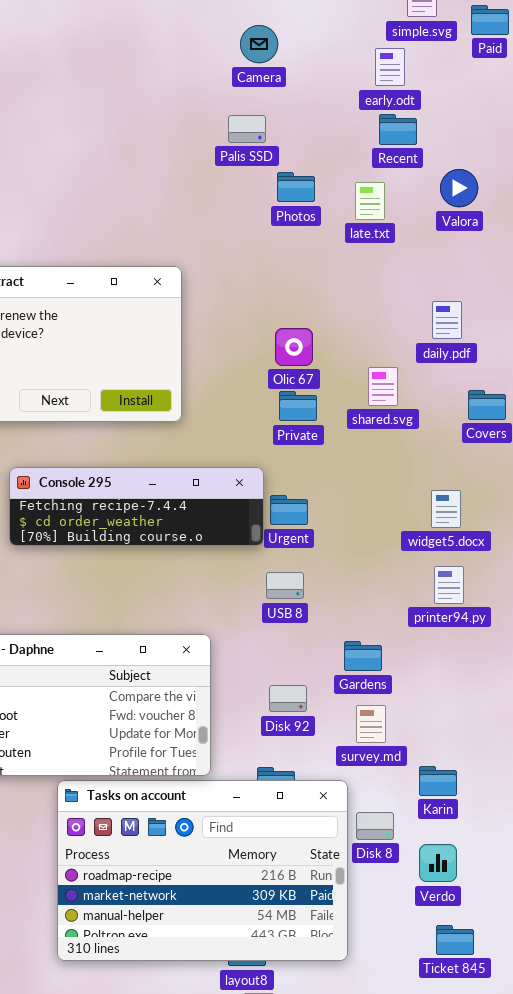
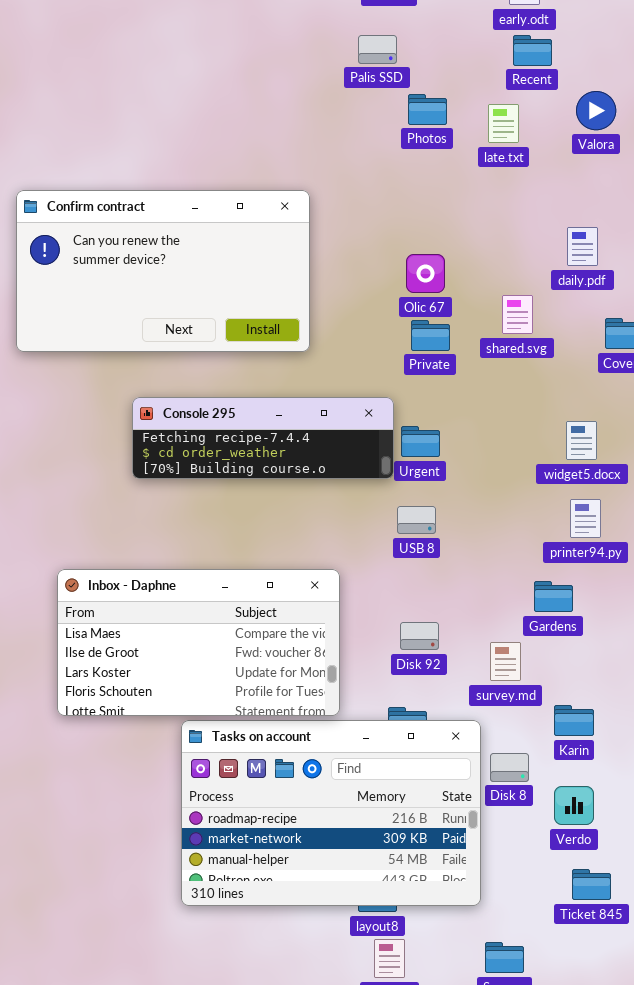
Gardens: [344,641,382,671] -> [534,581,573,612], moved

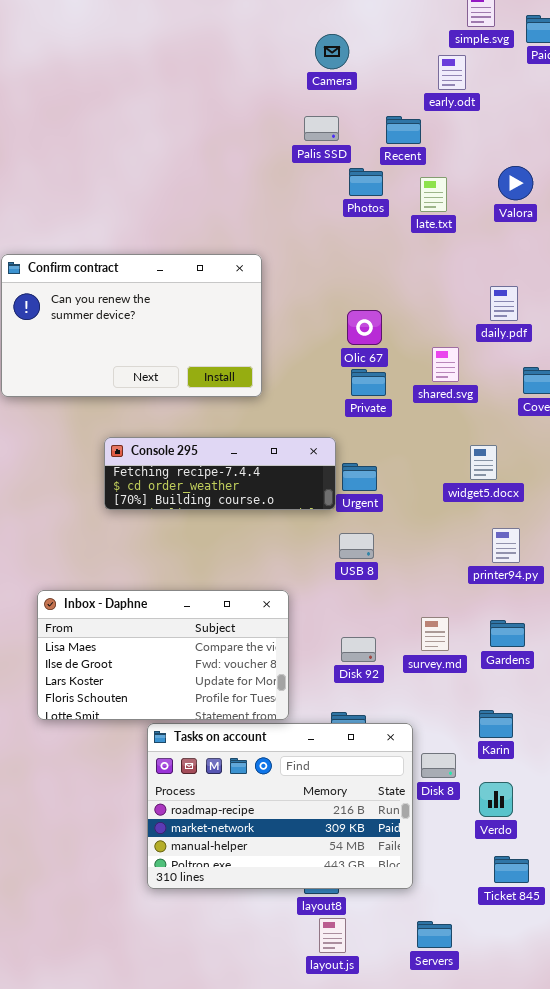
Recent: [513,35,552,66] -> [386,116,421,144], moved
widget5.docx: [566,421,597,460] -> [470,445,497,480], moved
Gardens: [534,581,573,612] -> [490,620,525,647], moved
survey.md: [490,642,521,681] -> [421,617,449,651], moved

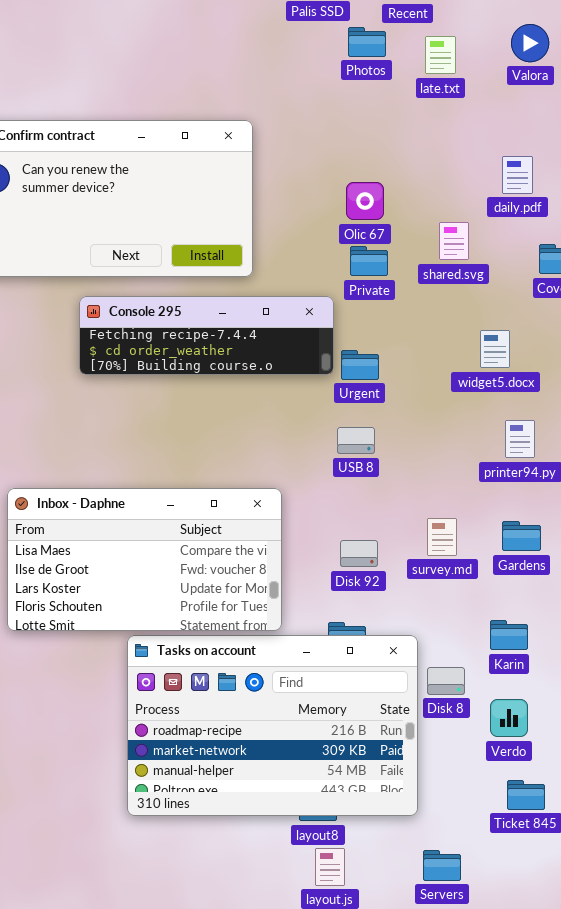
Console 295: [104,437,336,510] -> [79,296,334,375], moved

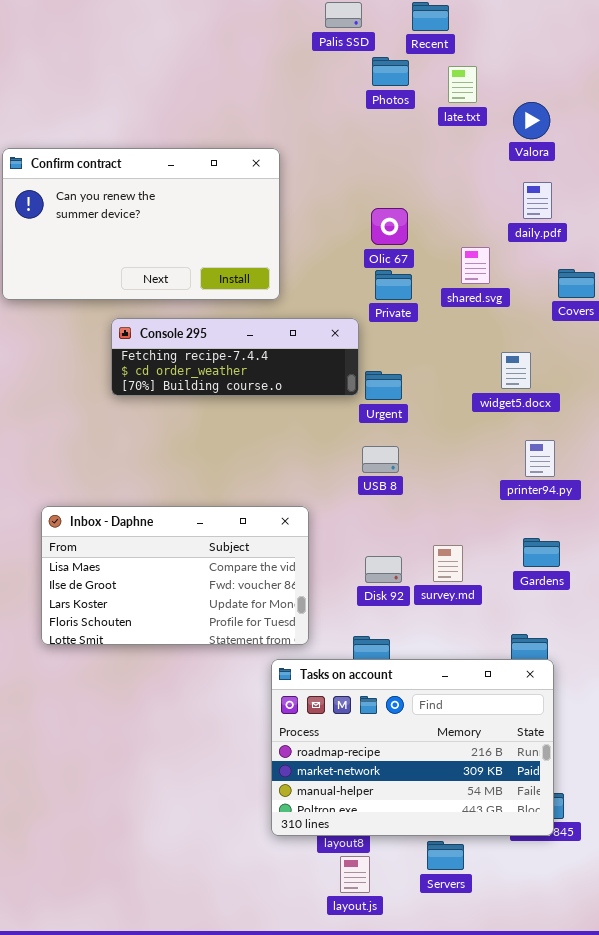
Valora: [511,24,549,62] -> [513,102,550,139], moved
survey.md: [427,518,457,556] -> [433,545,463,582], moved
Tasks on account: [127,635,418,816] -> [271,659,554,836], moved
Servers: [423,850,461,881] -> [427,841,464,870], moved

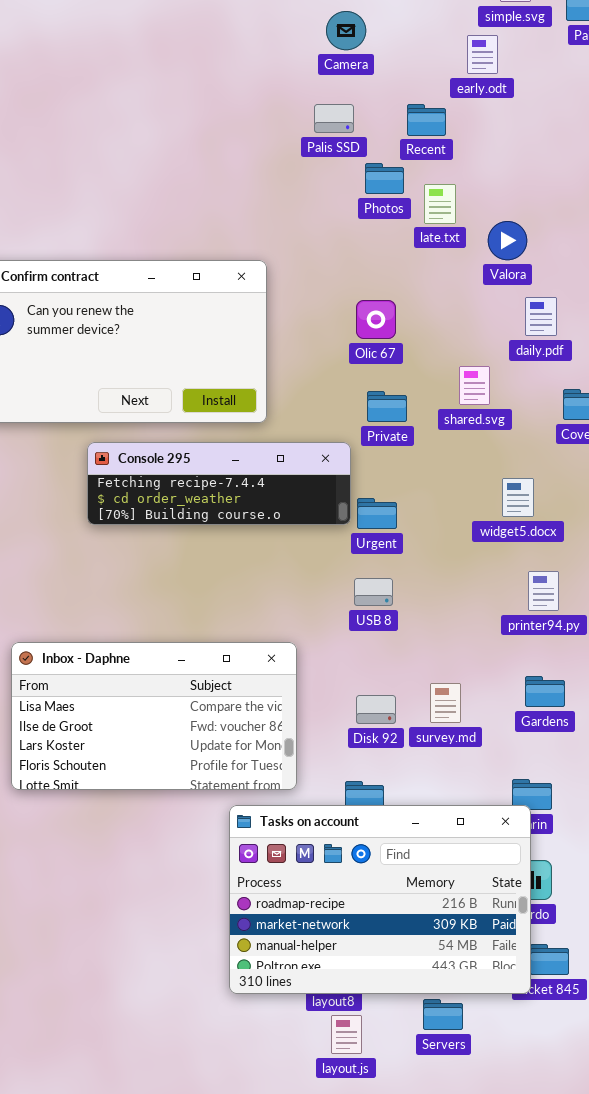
late.txt: [448,66,477,103] -> [424,184,456,224], moved
Valora: [513,102,550,139] -> [488,221,527,260], moved
Olic 67: [371,208,408,245] -> [356,300,396,339], moved
Tasks on account: [271,659,554,836] -> [229,805,531,994], moved

